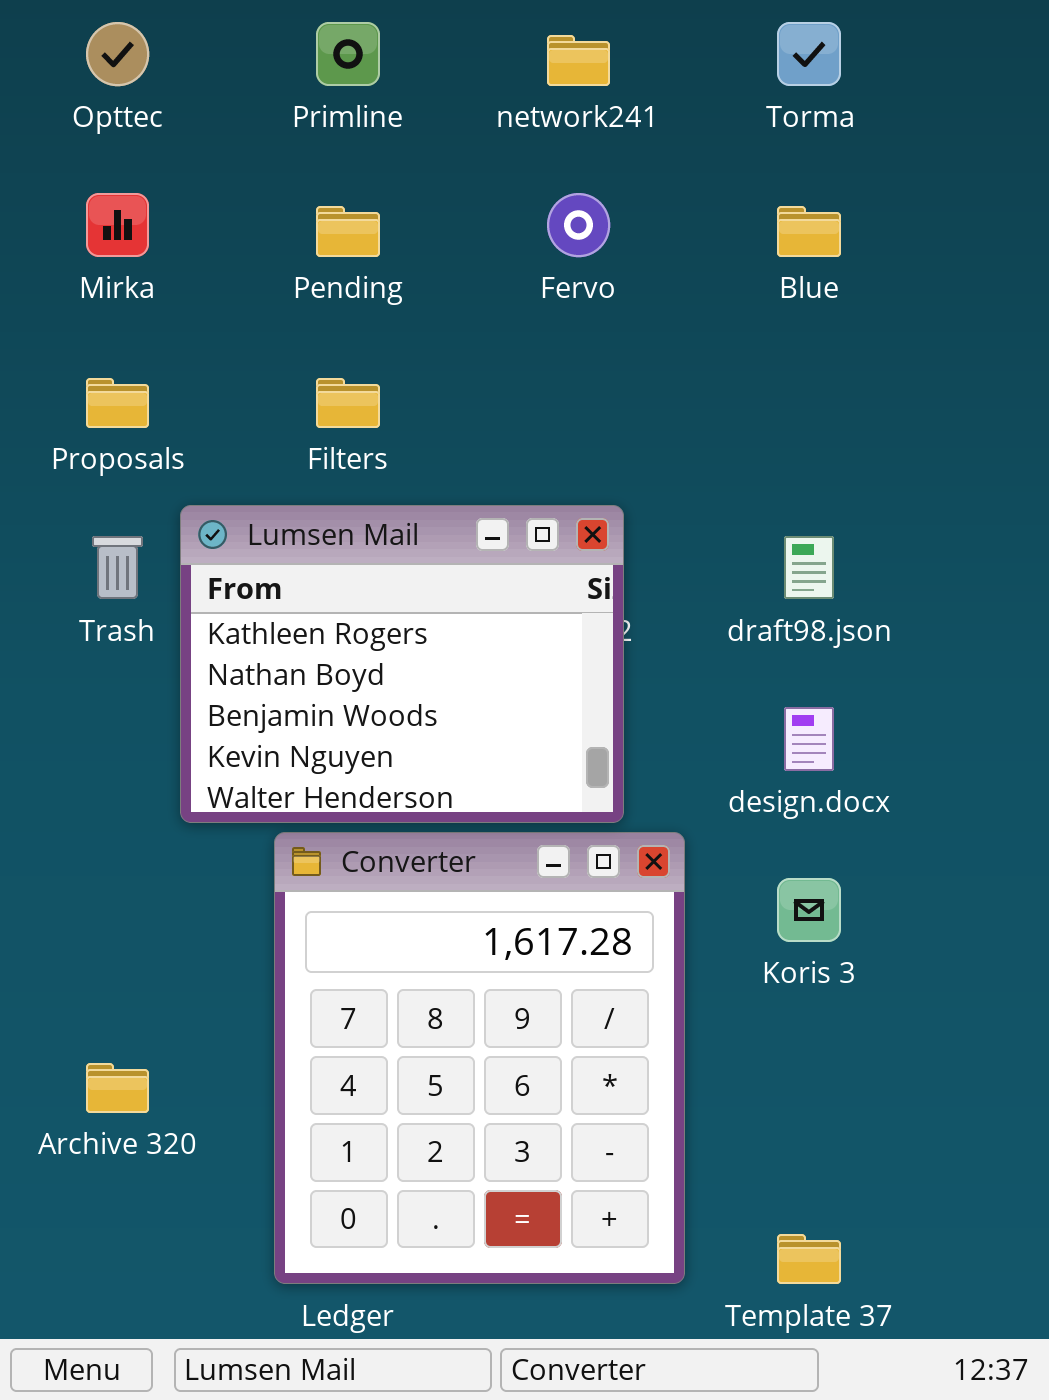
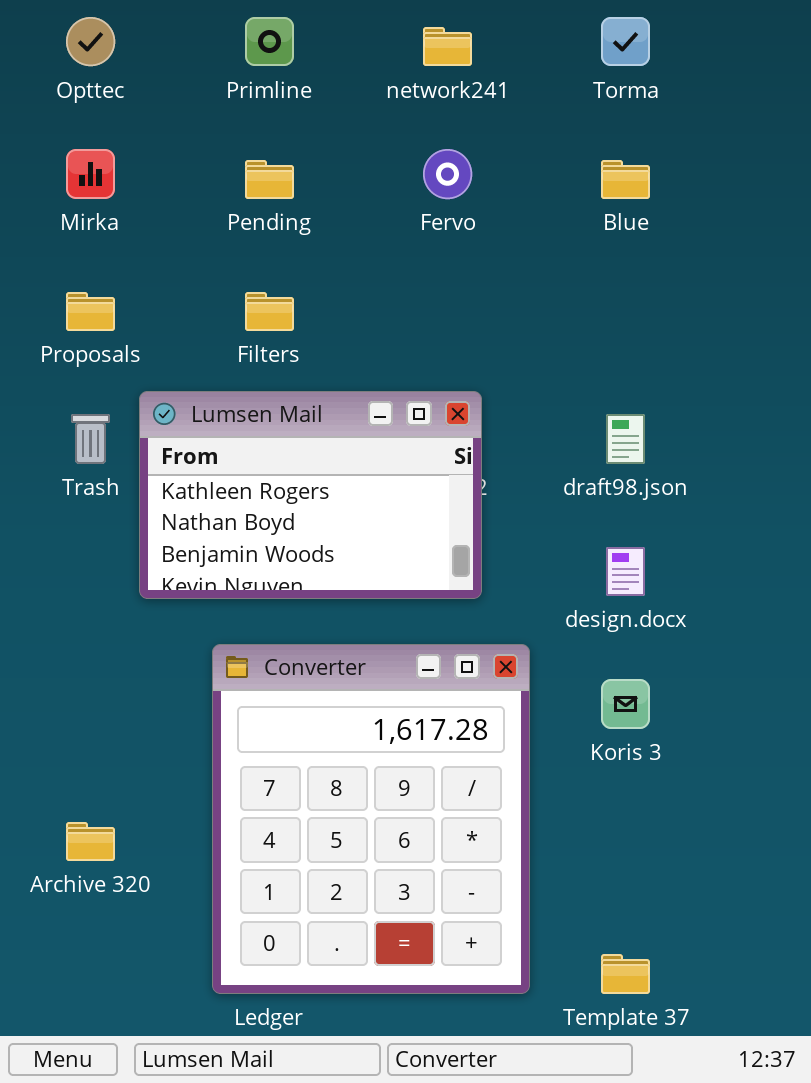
Lumsen Mail: [180,505,624,823] -> [139,391,482,599], resized

